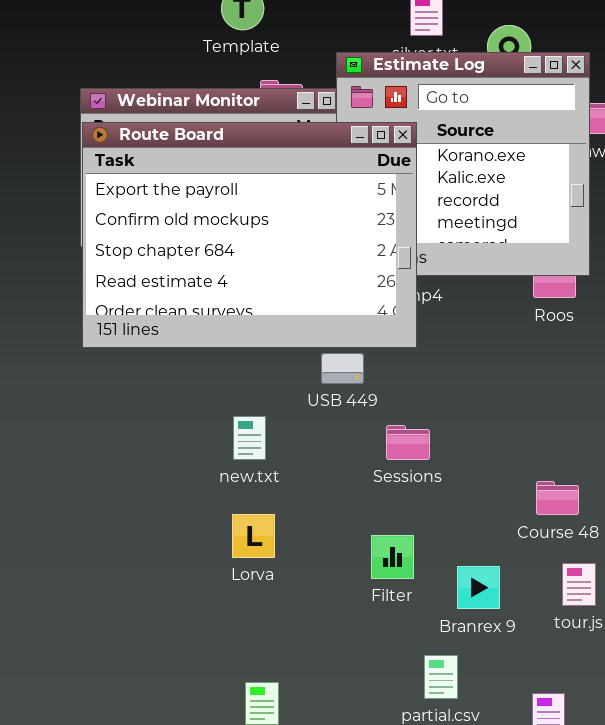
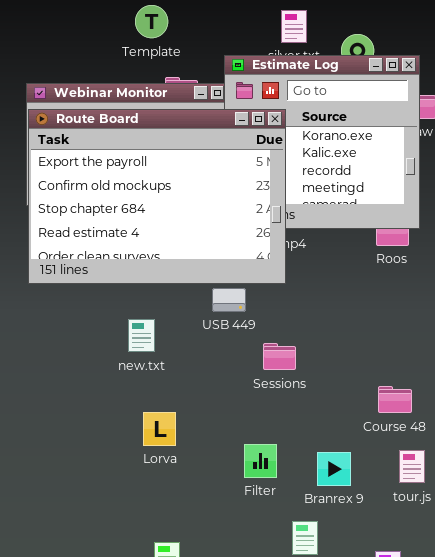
new.txt: [233,416,266,460] -> [128,319,155,352], moved
Filter: [371,535,414,579] -> [244,444,277,478], moved

